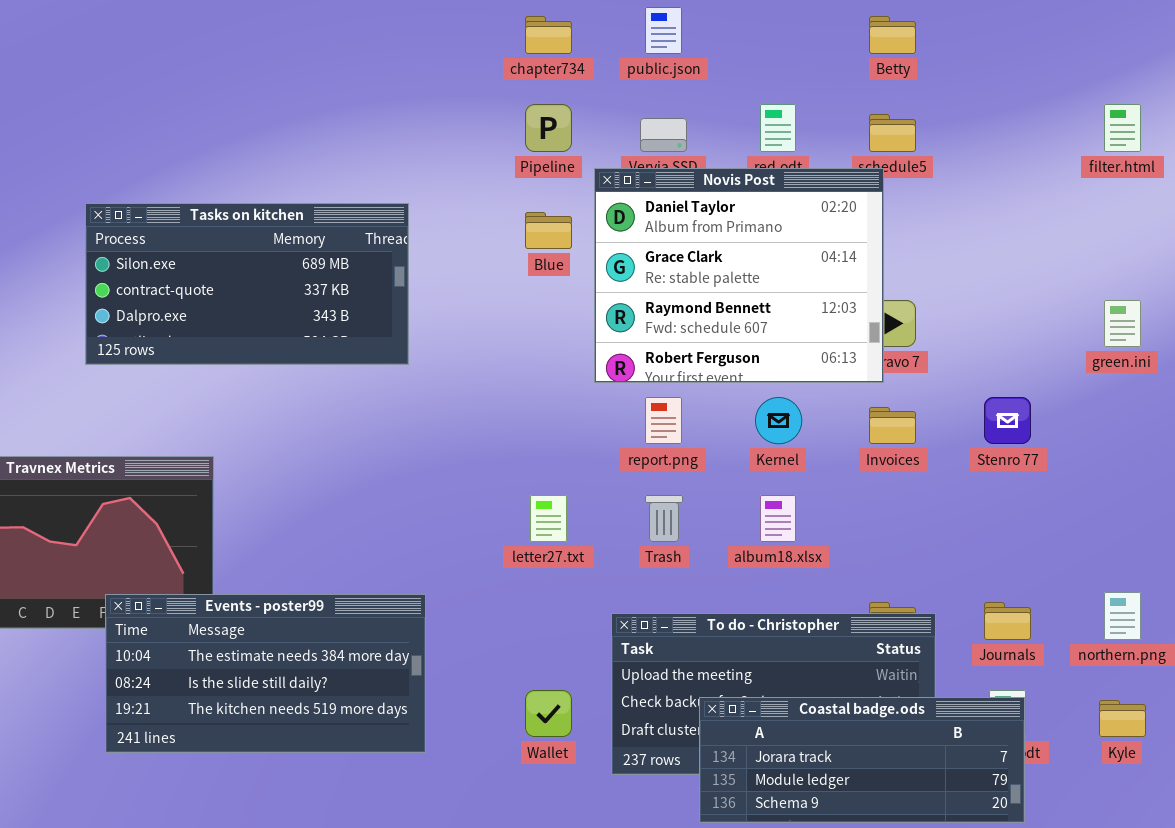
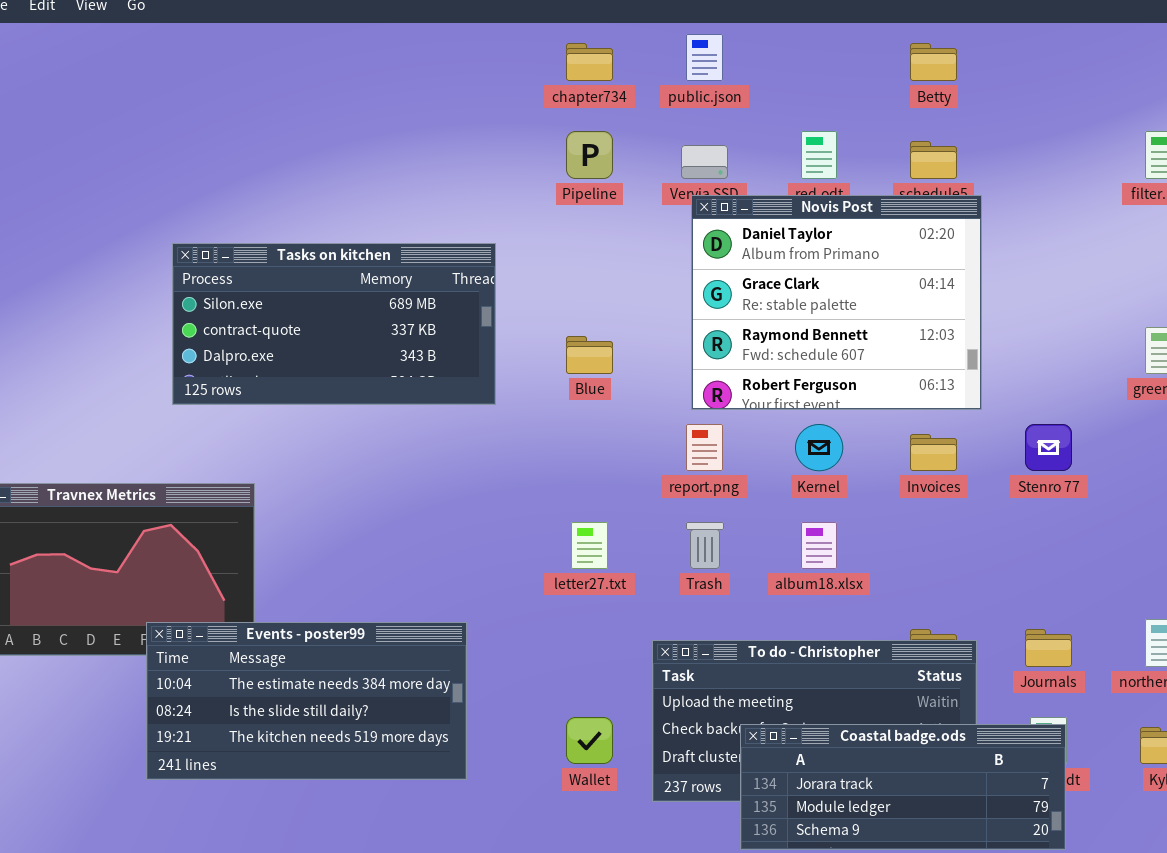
Novis Post: [594,168,884,383] -> [691,195,982,410], moved
Tasks on kitchen: [85,203,409,365] -> [172,243,496,405], moved
Blue: [525,212,572,249] -> [566,336,613,374], moved

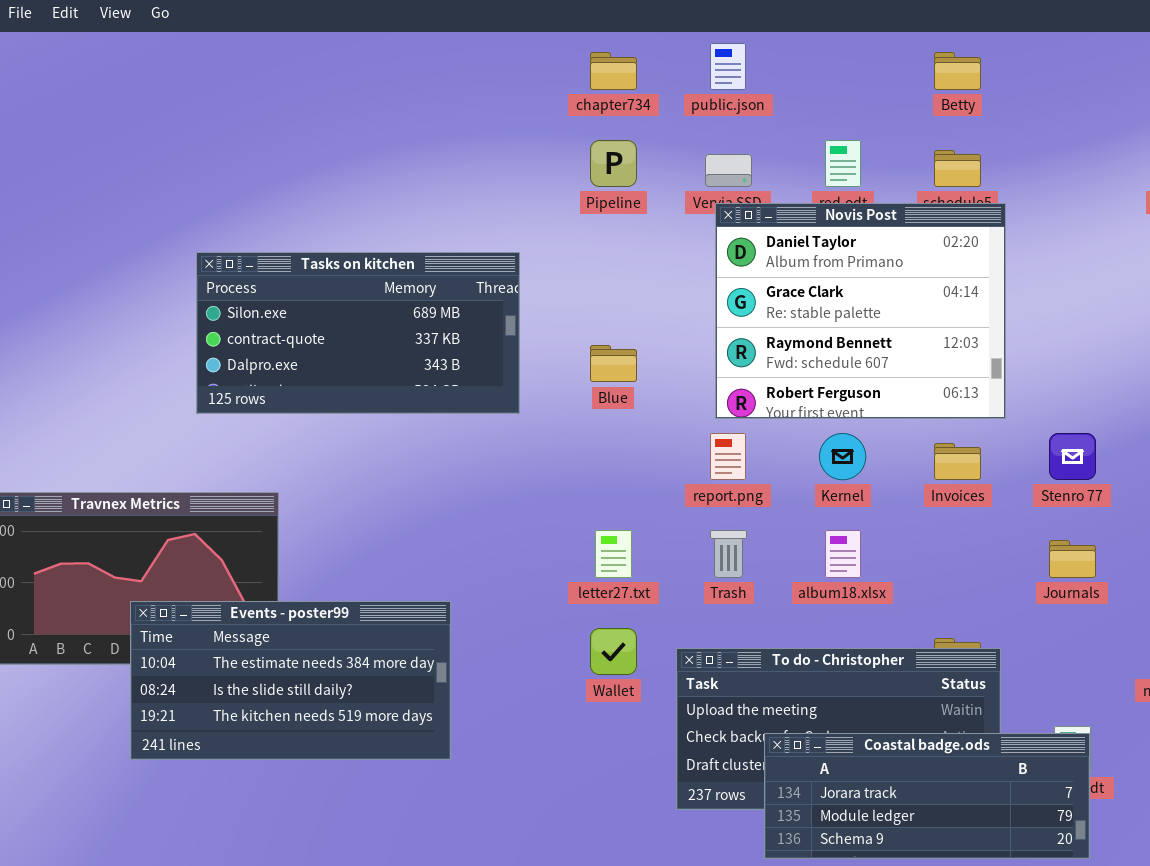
Events - poster99: [146,622,467,780] -> [130,601,451,760], moved
Journals: [1025,629,1072,667] -> [1049,540,1096,578], moved
Wallet: [566,717,613,764] -> [590,628,637,675], moved

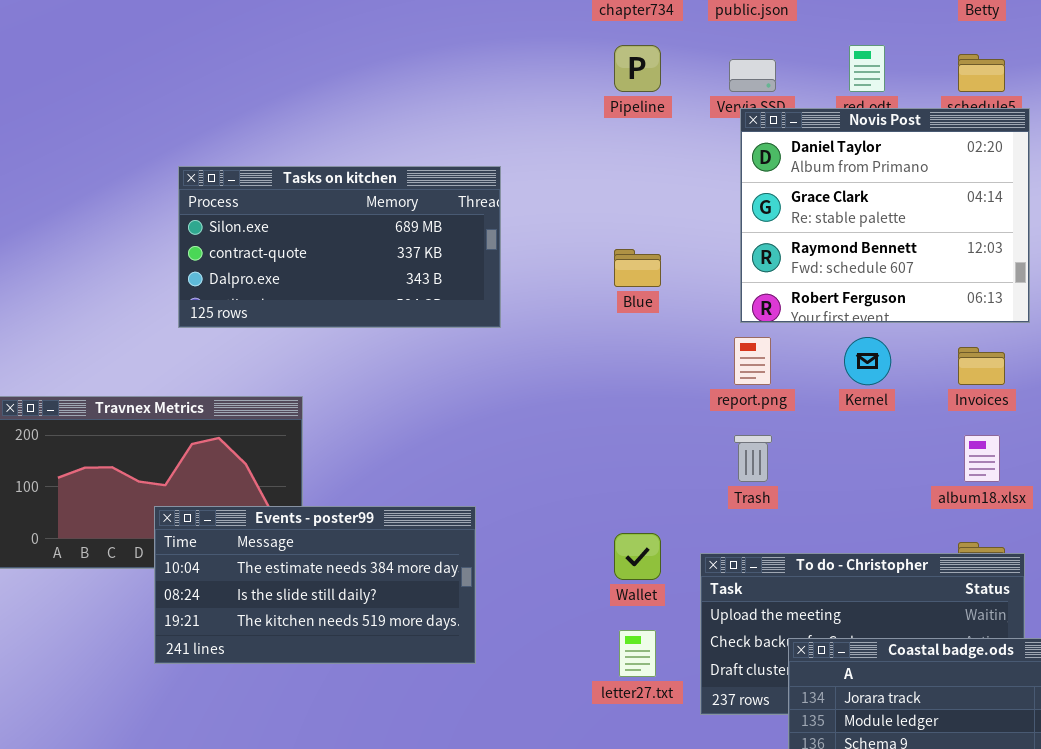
Tasks on kitchen: [196,252,520,414] -> [178,166,501,328], moved
letter27.txt: [595,530,632,578] -> [619,630,656,677], moved
album18.xlsx: [825,530,861,578] -> [964,435,1000,482], moved

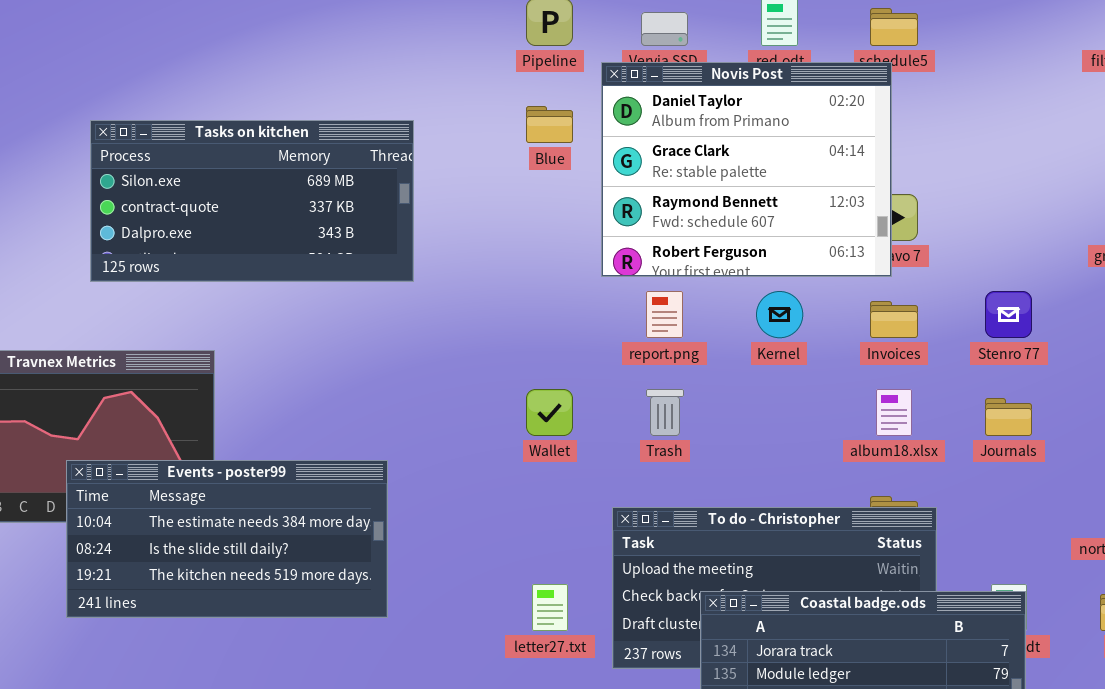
Novis Post: [740,108,1030,323] -> [601,62,892,277], moved
Blue: [614,249,661,287] -> [526,106,573,143], moved
Wallet: [614,533,661,580] -> [526,389,573,436], moved

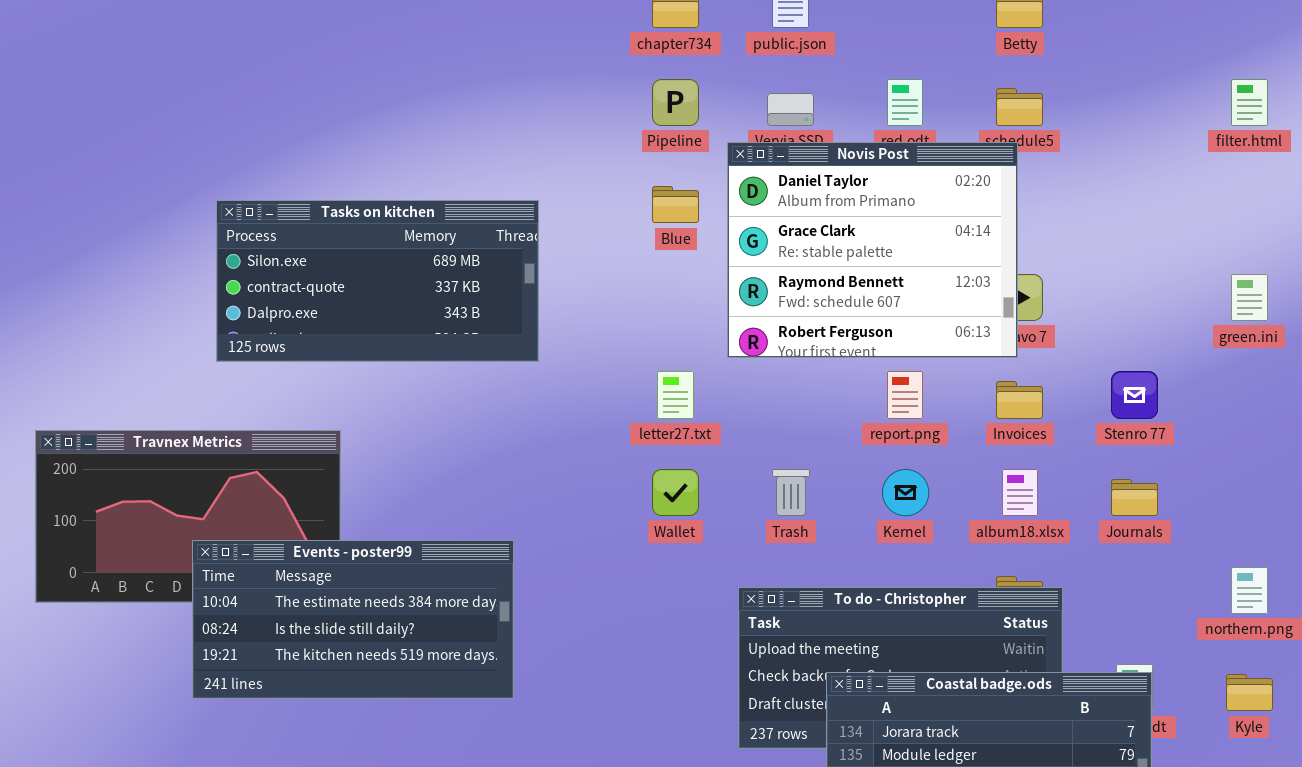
report.png: [646,291,683,338] -> [887,371,923,419], moved
Kernel: [756,291,803,338] -> [882,469,929,516], moved
letter27.txt: [532,584,568,631] -> [657,371,694,419], moved

